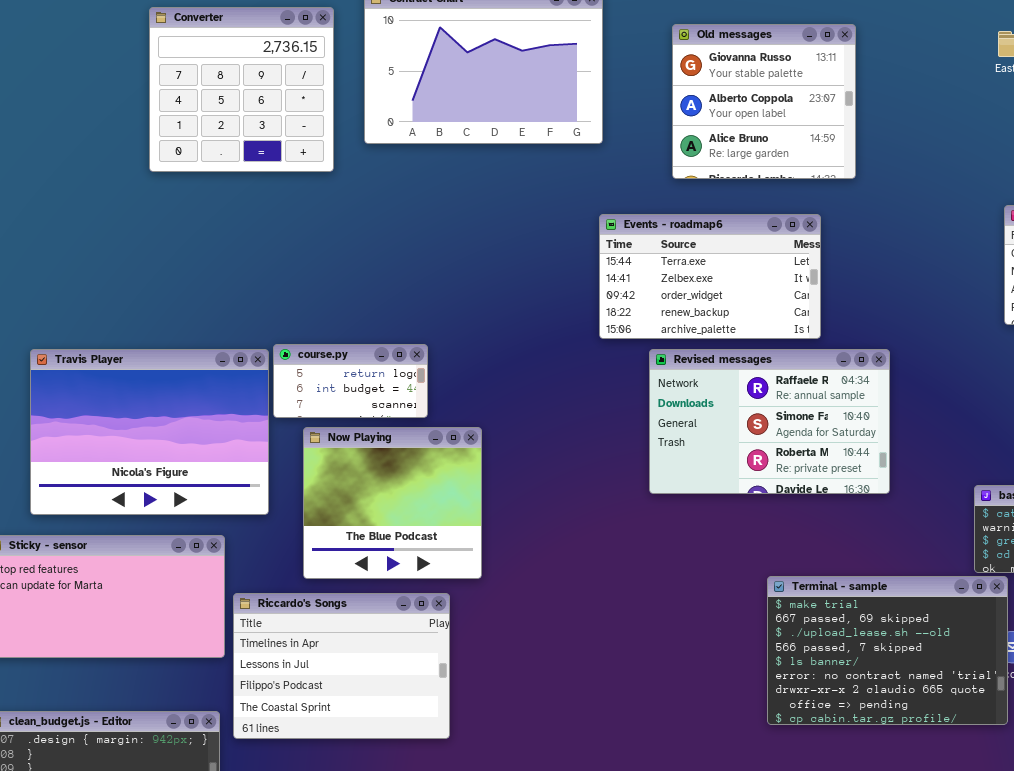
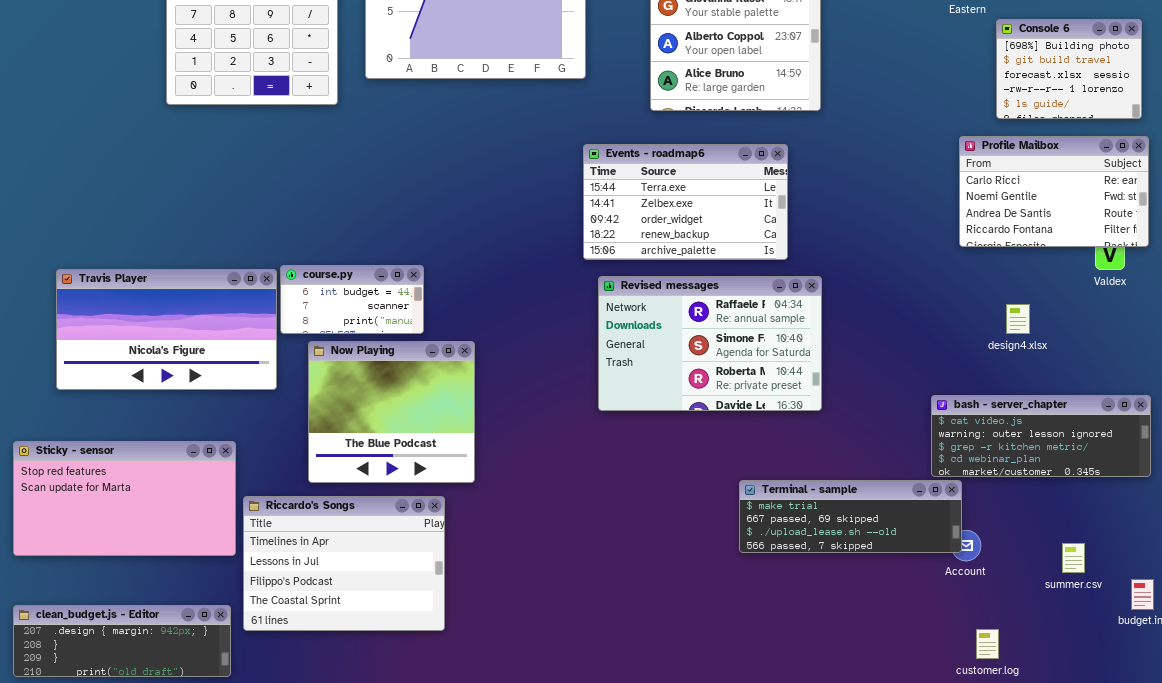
course.py: [273,344,428,418] -> [280,265,424,334], scrolled down 1 row
Travis Player: [30,349,269,515] -> [56,269,277,390], resized
Revised messages: [649,349,890,494] -> [598,276,822,411], moved
Terminal - sample: [767,576,1008,725] -> [739,480,962,553], resized

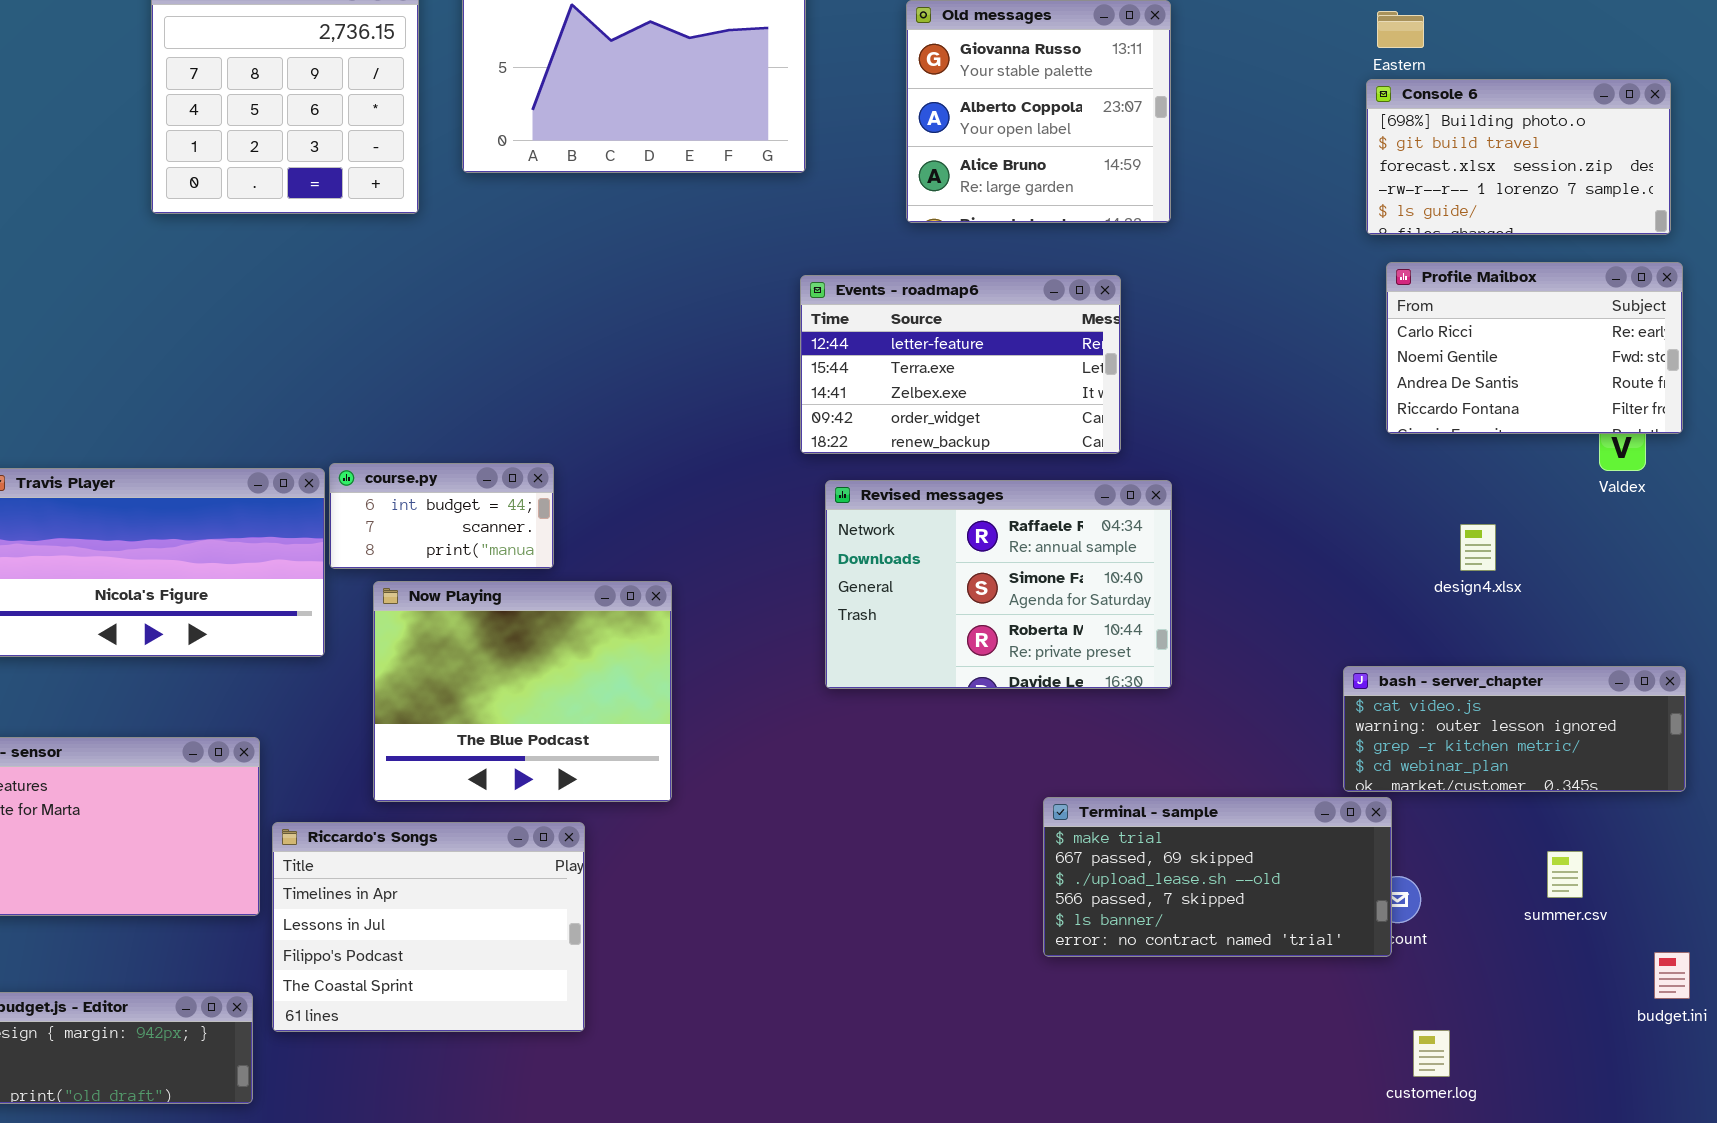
Console 6: [996,19,1142,119] -> [1366,79,1671,235], resized
Events - roadmap6: [583,144,788,260] -> [800,275,1121,454], scrolled up 1 row
Now Playing: [308,341,475,483] -> [373,581,672,802], resized
Terminal - sample: [739,480,962,553] -> [1043,797,1392,957], resized
summer.csv: [1062,543,1085,573] -> [1547,851,1583,898], moved

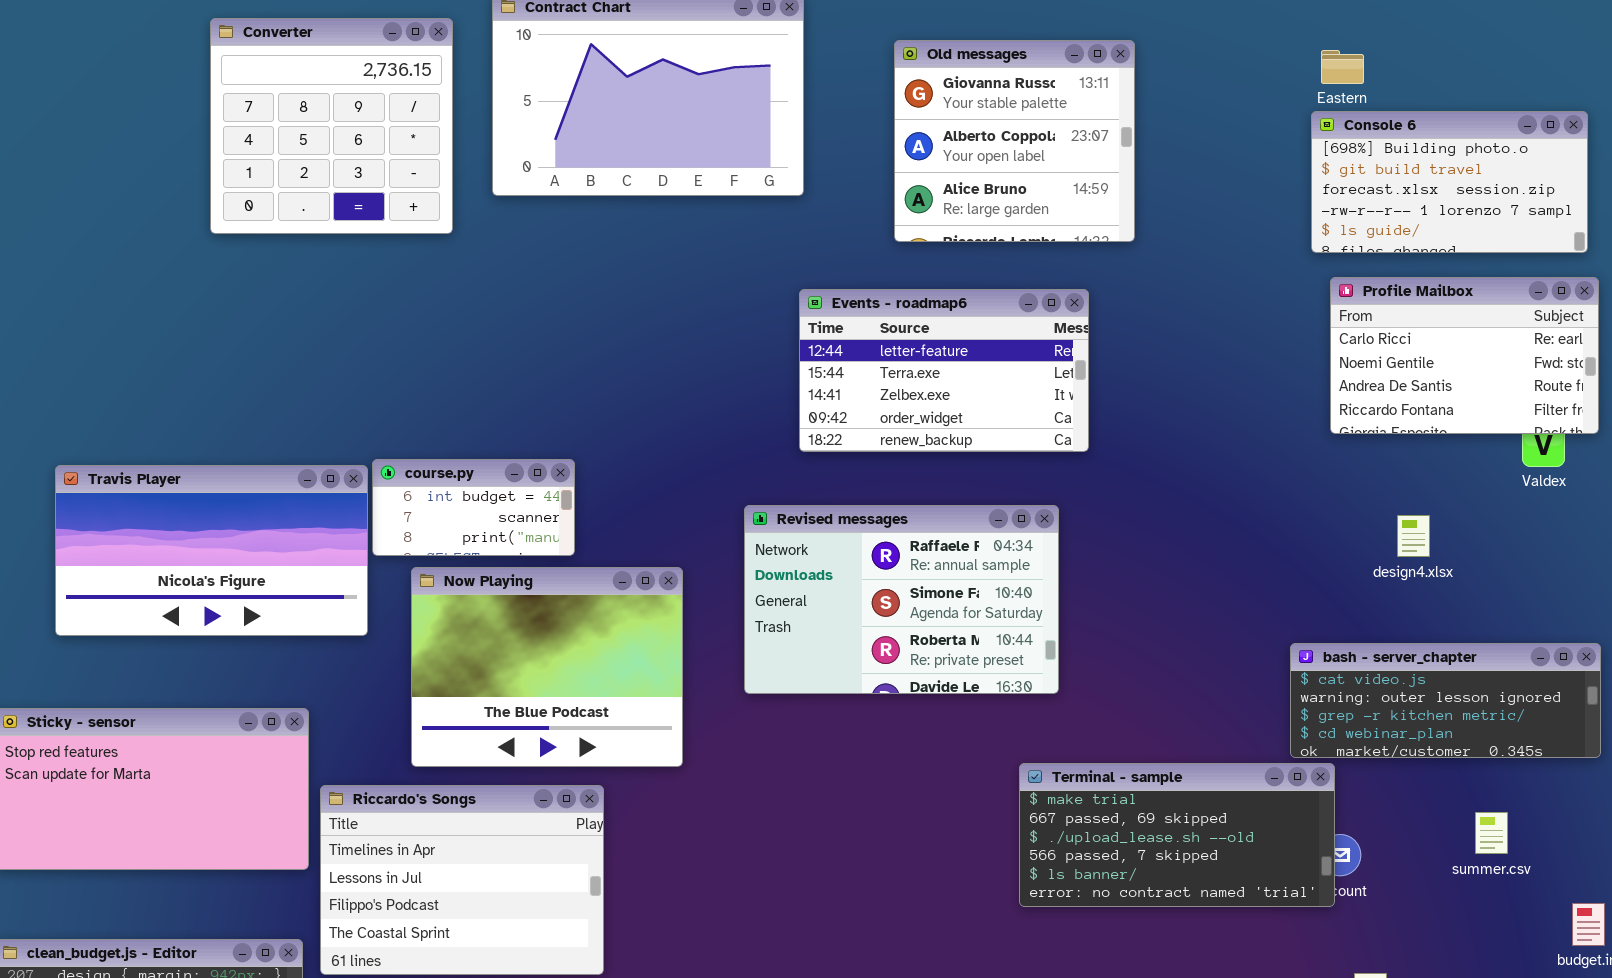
Revised messages: [825,480,1172,689] -> [744,505,1059,694], moved

